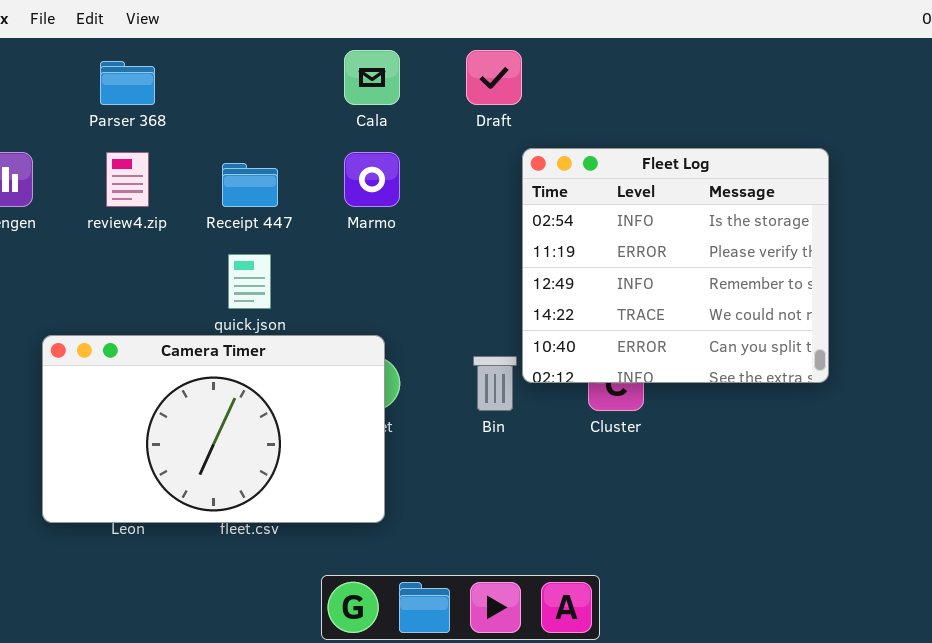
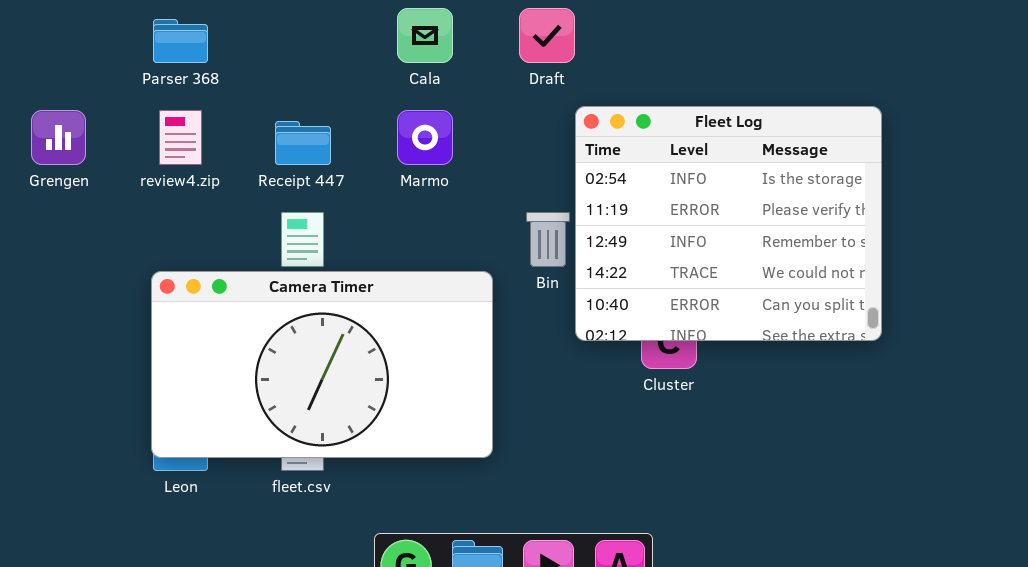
Camera Timer: [42,335,385,523] -> [151,271,493,458], moved
Bin: [473,356,517,411] -> [526,212,570,267], moved

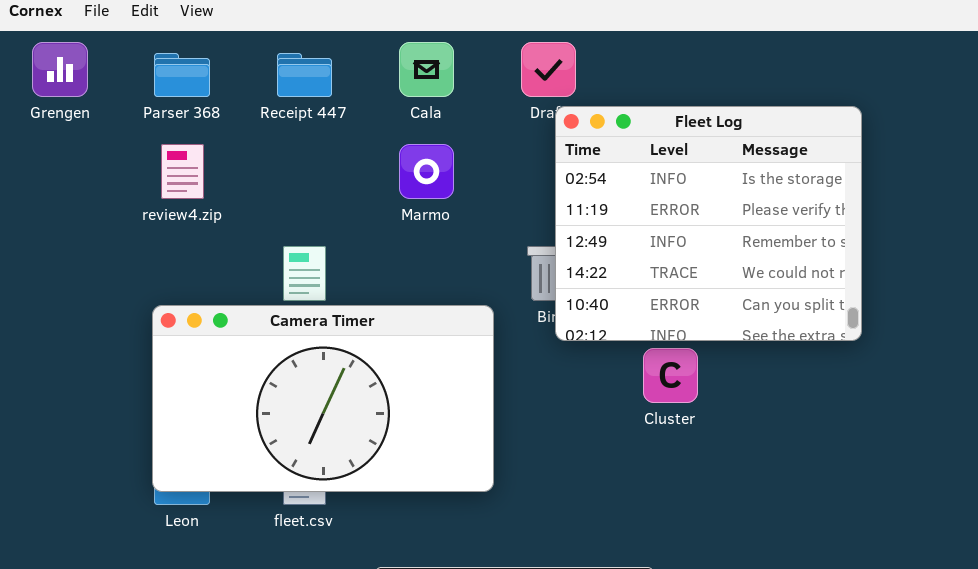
Fleet Log: [575,106,882,341] -> [555,106,862,341], moved
Grengen: [31,110,86,165] -> [32,42,88,97], moved
Receipt 447: [275,121,331,165] -> [277,53,332,97], moved

